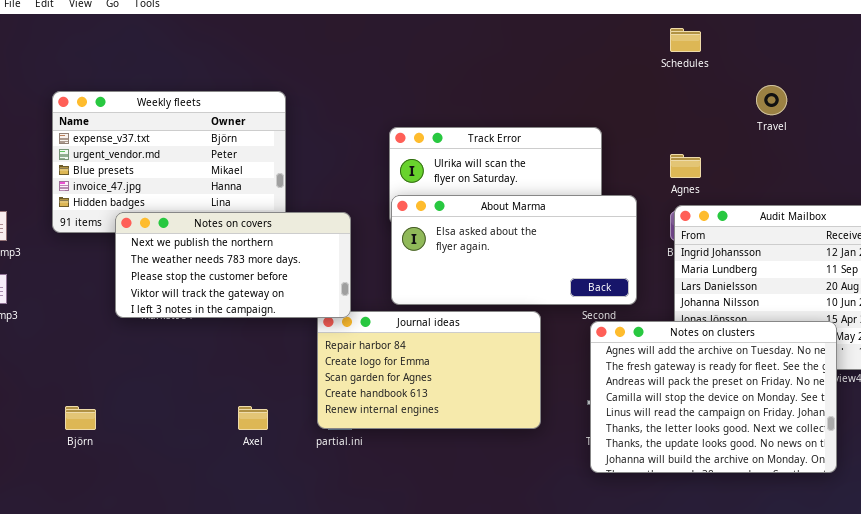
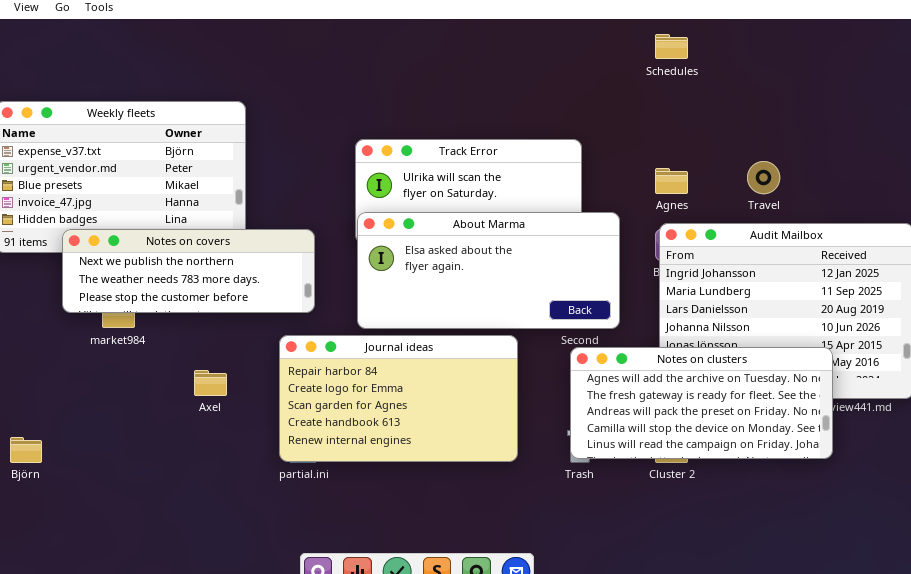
Travel: [756,85,787,115] -> [747,161,780,194], moved
Notes on covers: [115,212,351,318] -> [62,229,315,313], resized
Notes on clusters: [590,321,837,473] -> [570,347,833,459], resized
Axel: [238,406,268,430] -> [194,370,227,396], moved

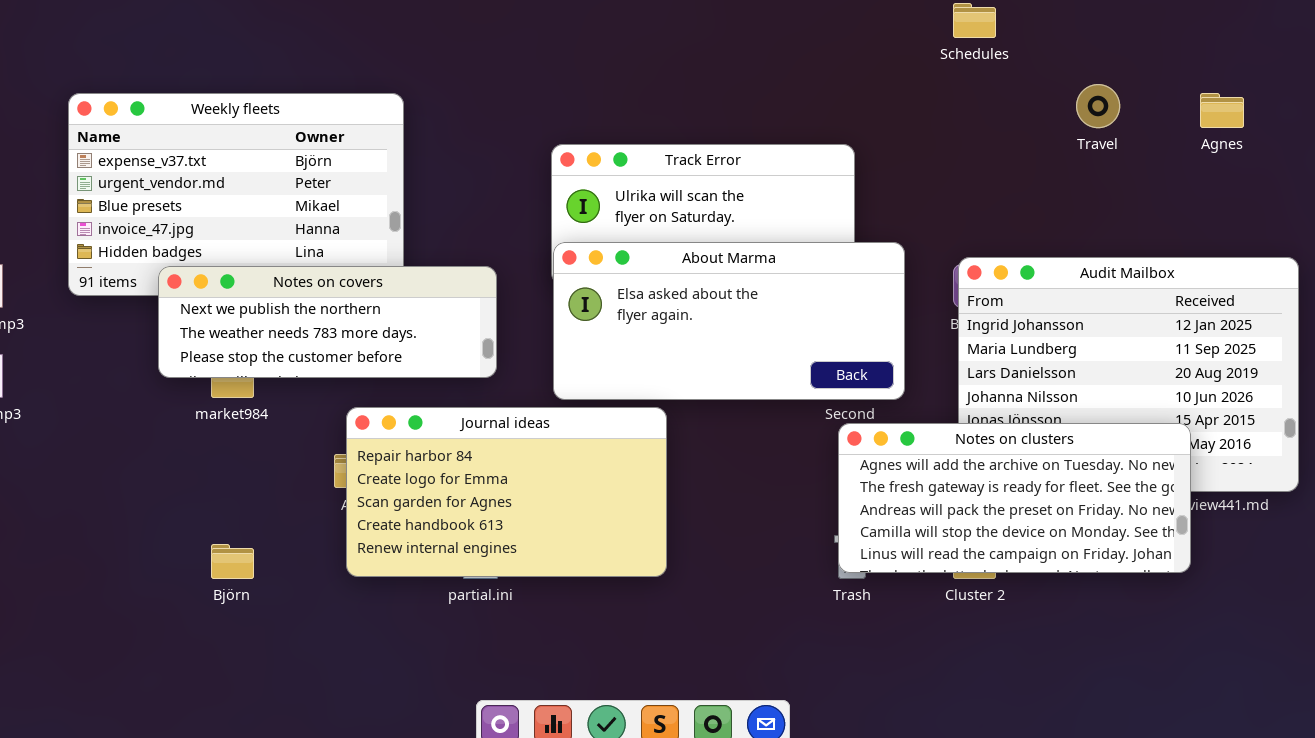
Travel: [747,161,780,194] -> [1076,84,1120,128], moved
Agnes: [655,168,688,194] -> [1200,93,1244,128], moved
Journal ideas: [279,335,518,462] -> [346,407,667,577], moved
Björn: [10,437,42,463] -> [211,544,254,579], moved

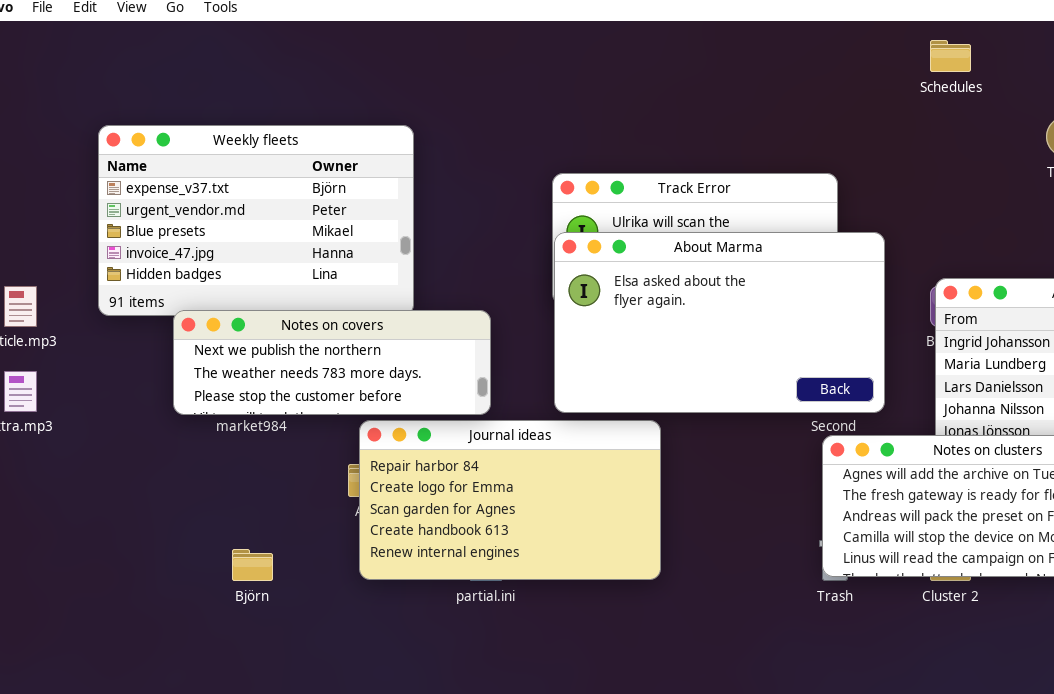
About Marma: [553,242,905,400] -> [554,232,885,413], resized
Notes on covers: [158,266,497,378] -> [173,310,491,415], moved

